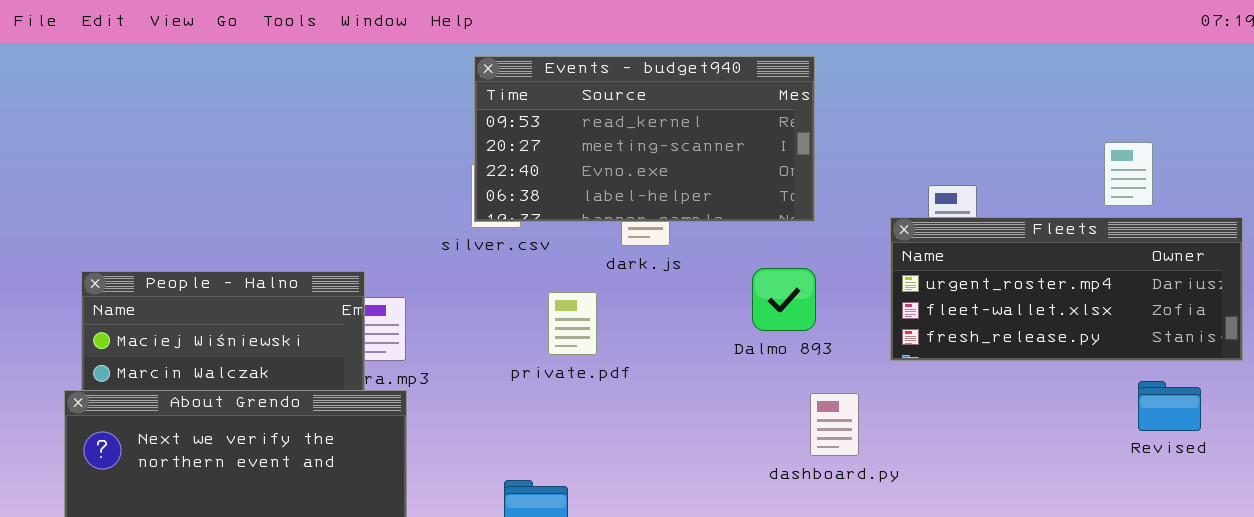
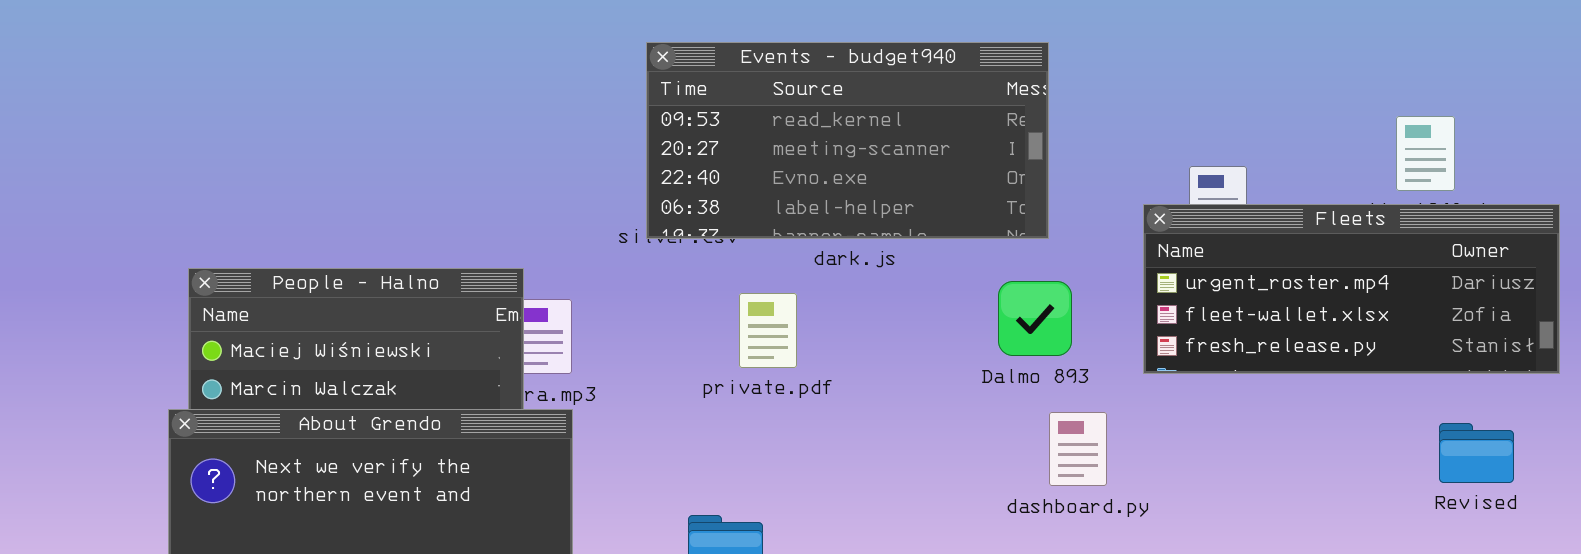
Events - budget940: [474,56,815,222] -> [646,42,1049,239], moved
Dalmo 893: [752,268,816,331] -> [998,281,1072,356], moved
Revised: [1138,381,1201,431] -> [1439,423,1514,483], moved

